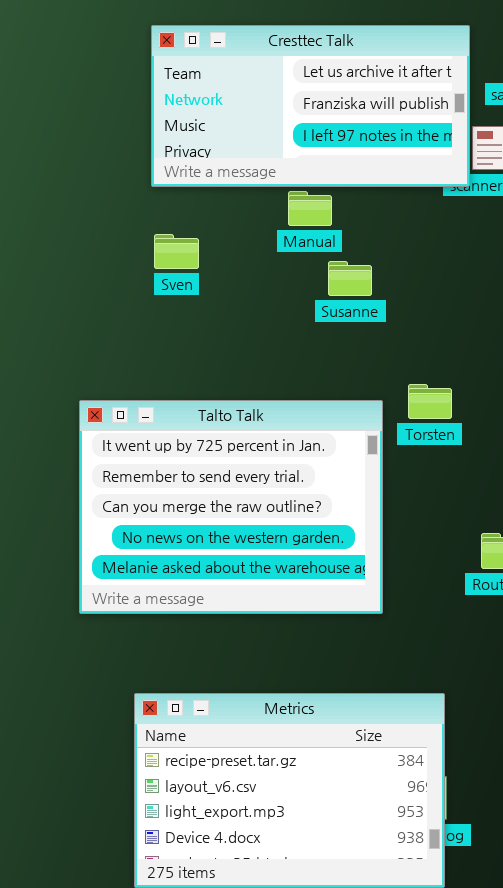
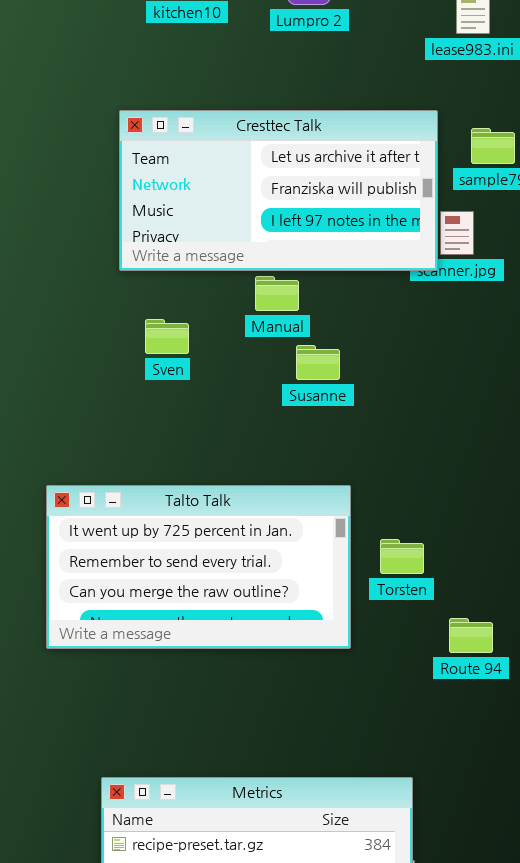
Sven: [154,234,199,269] -> [145,319,189,354], moved
Torsten: [408,384,452,419] -> [380,539,424,574], moved
Talto Talk: [79,400,383,614] -> [46,485,351,649], resized

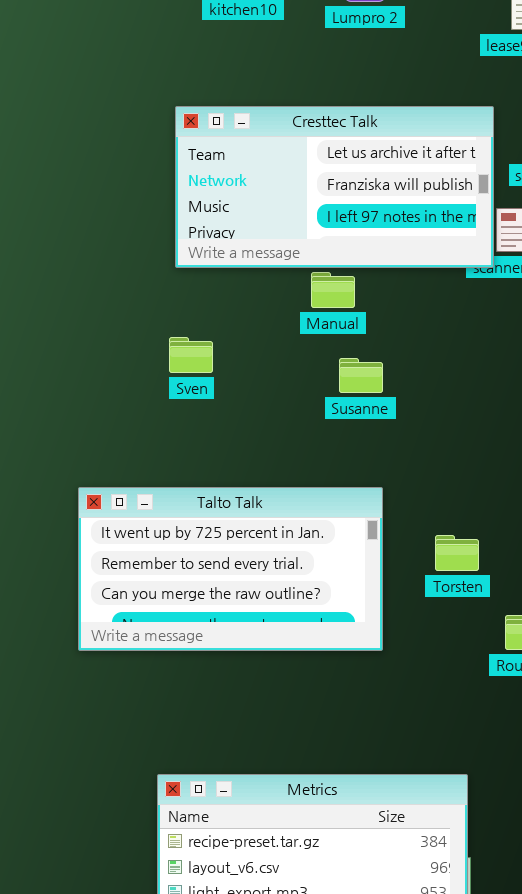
Sven: [145,319,189,354] -> [169,337,213,373], moved
Susanne: [296,345,340,380] -> [339,358,383,393], moved
Talto Talk: [46,485,351,649] -> [78,487,383,651], moved

